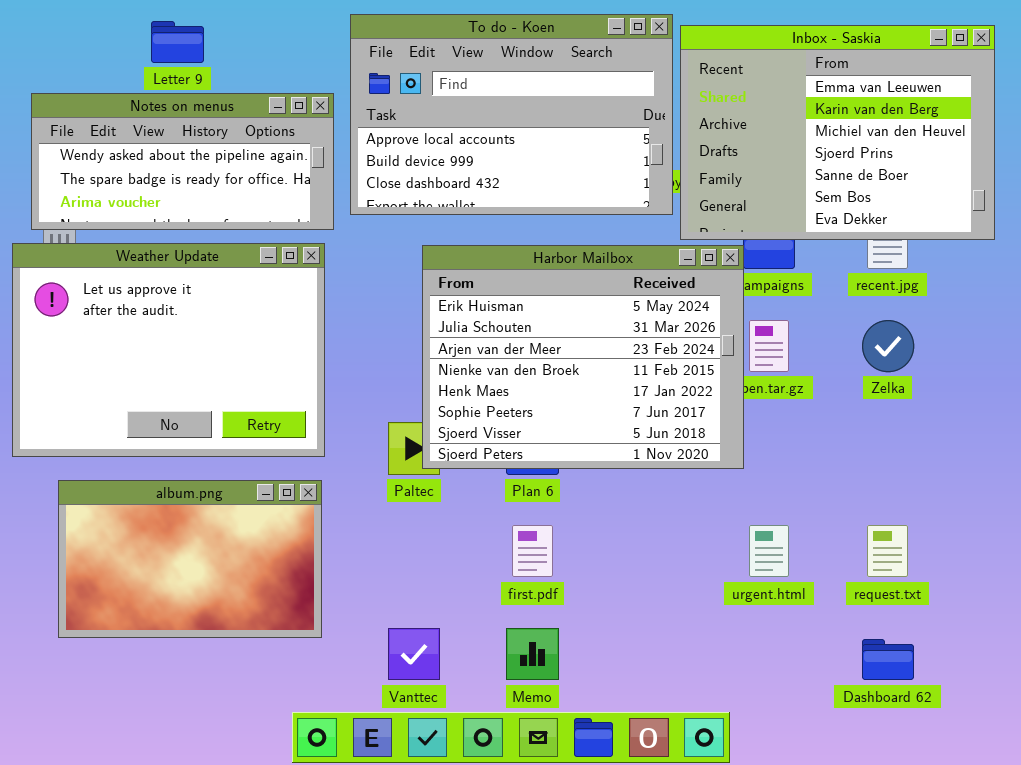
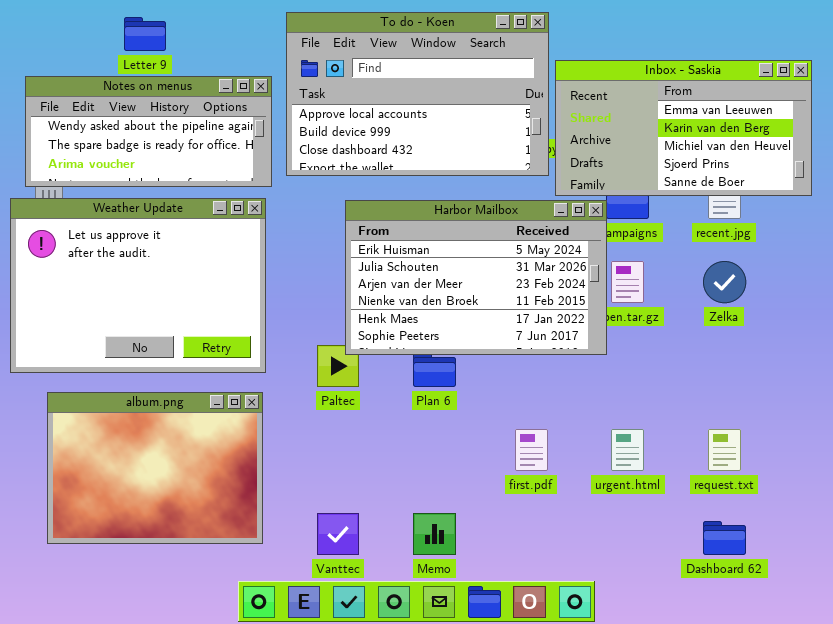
Inbox - Saskia: [680,25,995,240] -> [555,60,812,196], resized
Harbor Mailbox: [422,245,744,469] -> [345,200,607,355], resized
album.png: [58,480,322,638] -> [47,392,263,544], resized
first.pdf: [512,525,553,577] -> [515,429,548,471], moved

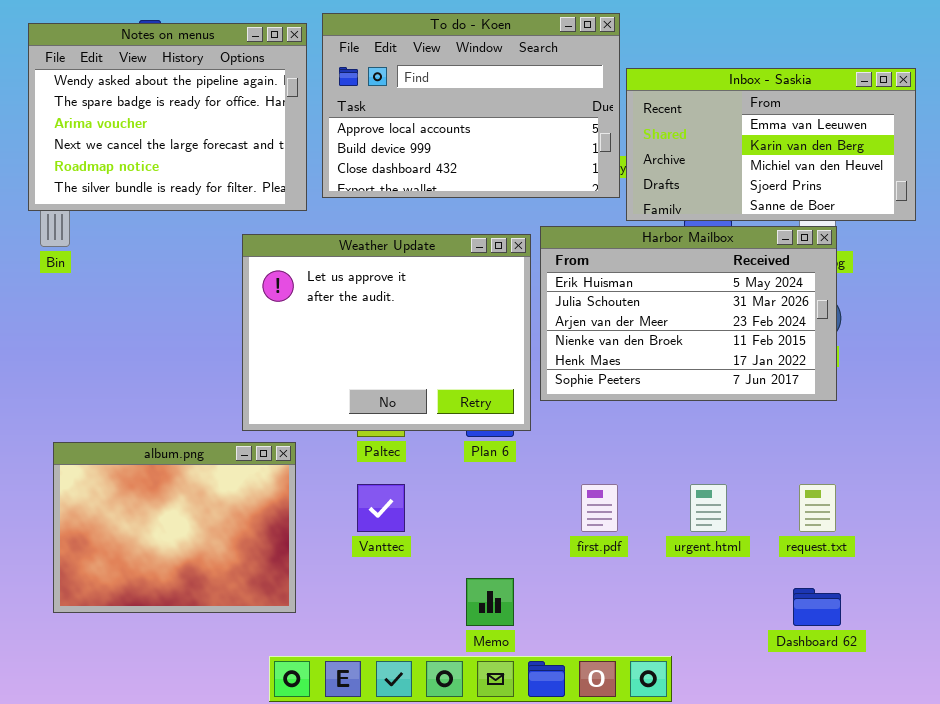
Notes on menus: [25,76,272,187] -> [28,23,307,211], resized
Weather Update: [10,198,266,373] -> [242,234,531,431], moved
Harbor Mailbox: [345,200,607,355] -> [540,226,837,401], moved
Vanttec: [317,513,359,555] -> [357,484,405,532], moved

